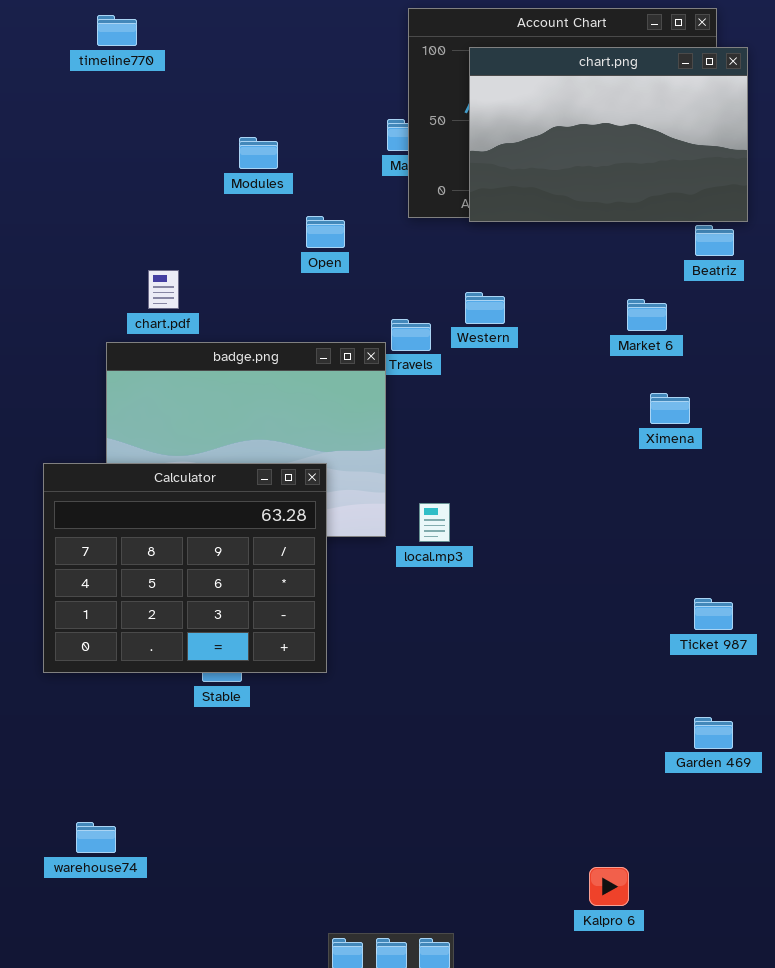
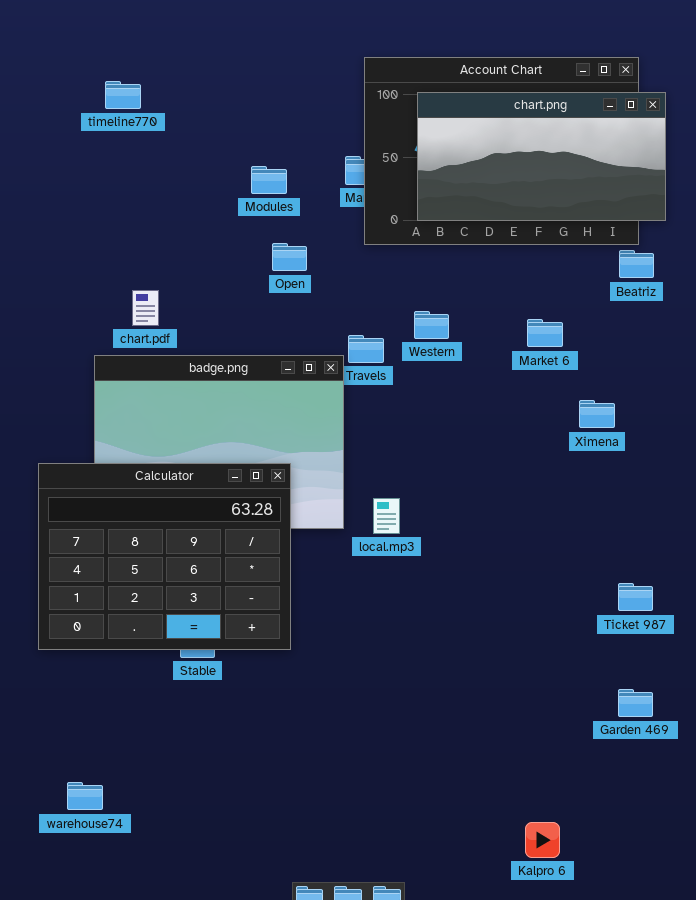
timeline770: [97,15,137,46] -> [105,81,141,109], moved
chart.png: [469,47,748,222] -> [417,92,666,221], resized
Modules: [239,137,278,169] -> [251,166,287,194], moved
Market 6: [627,299,667,331] -> [527,319,563,347], moved

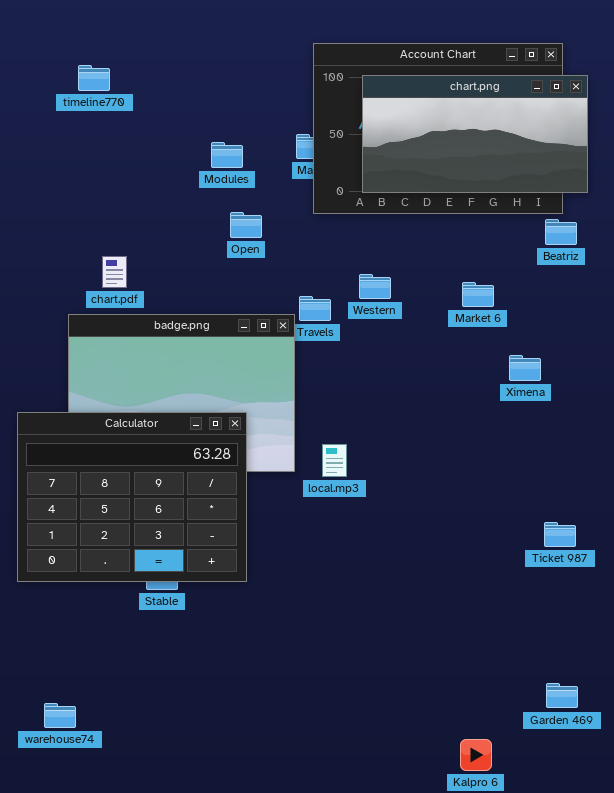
Garden 469: [618,689,653,717] -> [546,683,578,708], moved

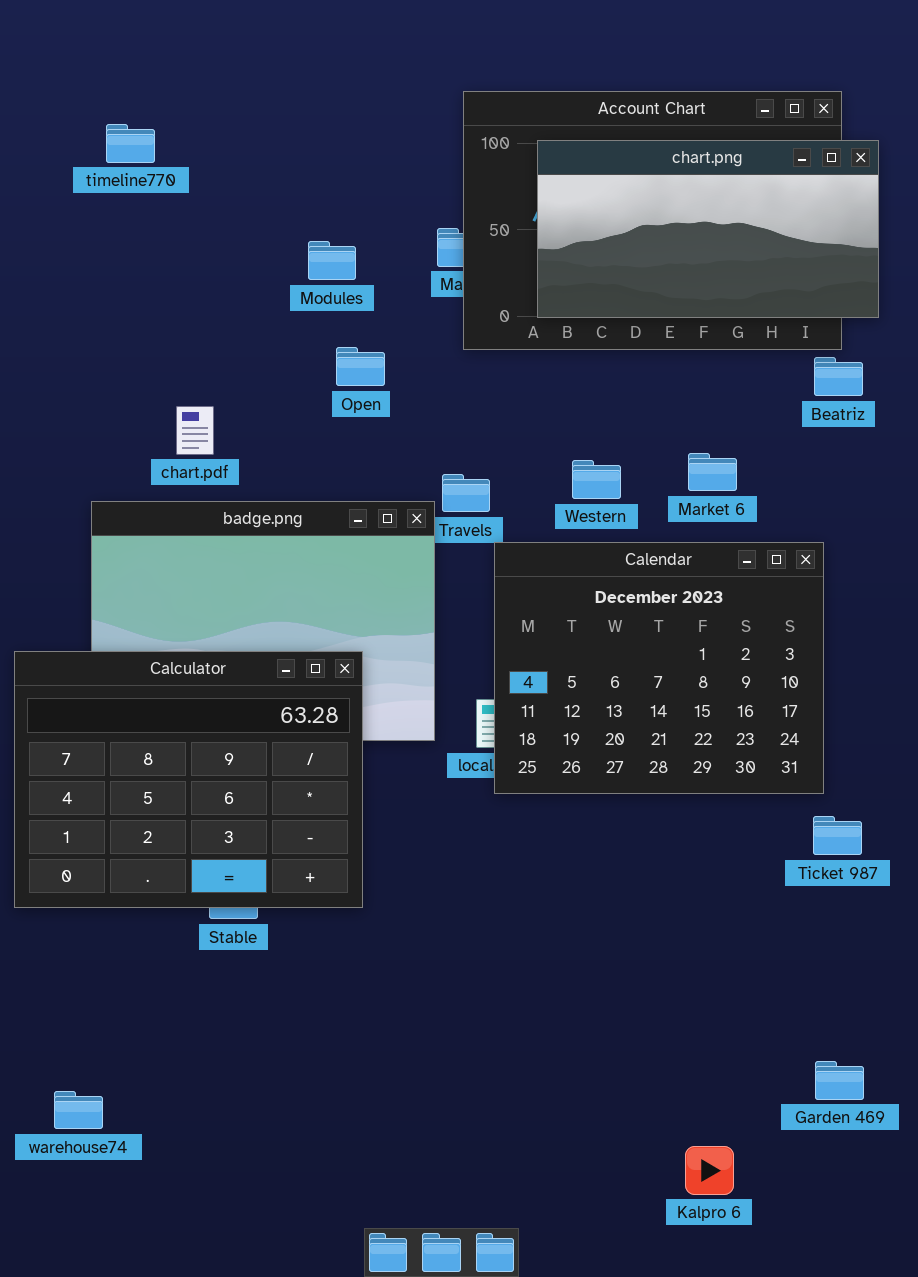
chart.pdf: [102,256,127,288] -> [176,406,214,455], moved
Western: [359,274,391,299] -> [572,460,621,499], moved
Calendar: none -> [494,542,824,794], opened

